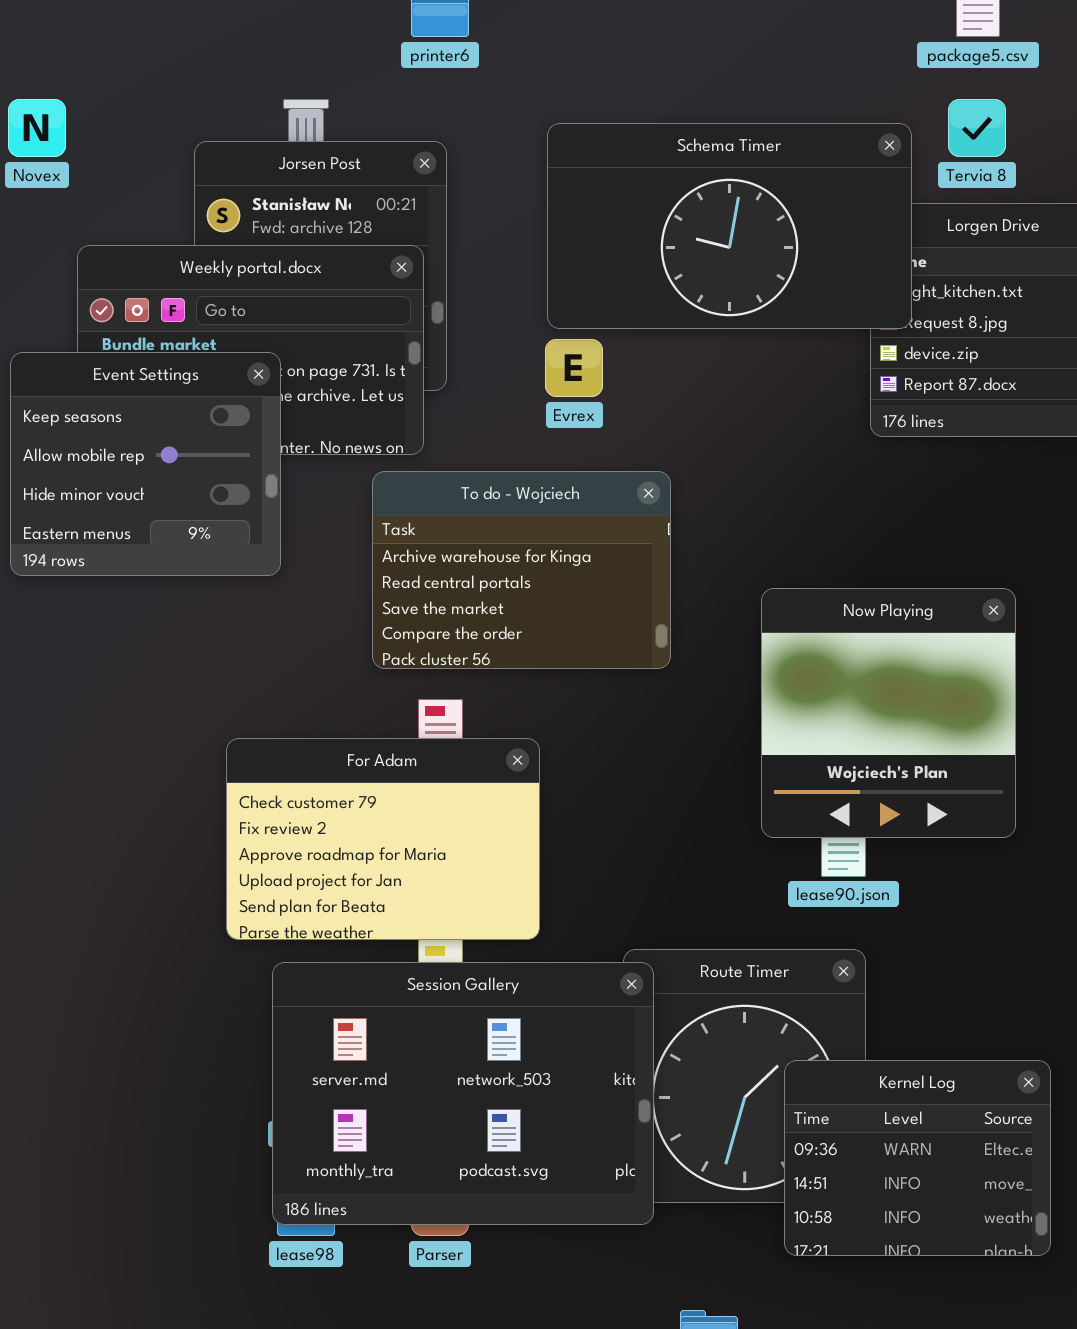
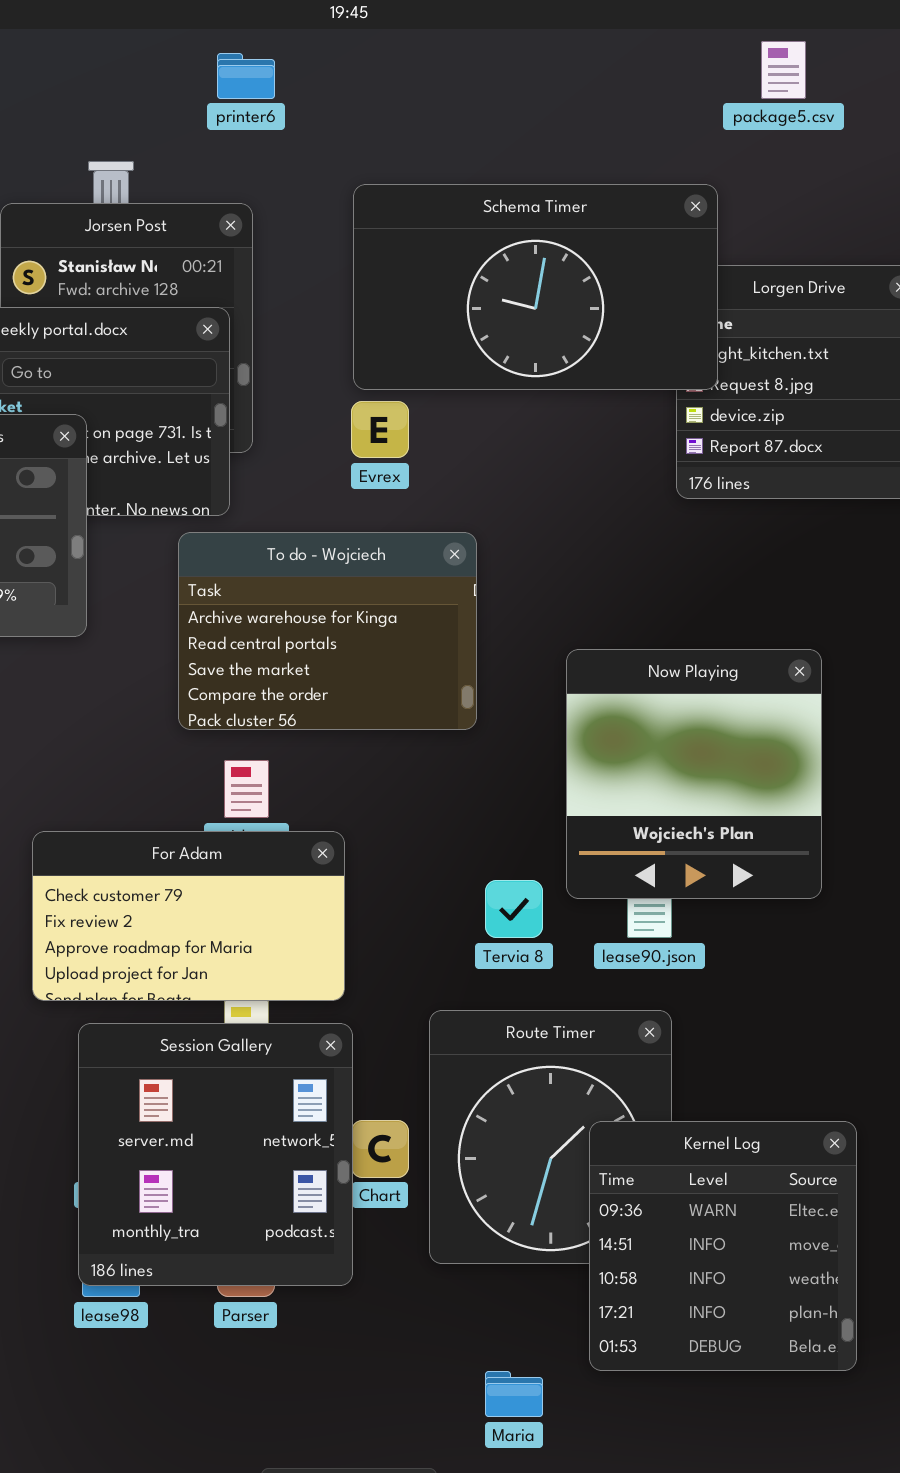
Tervia 8: [948,99,1006,157] -> [485,880,543,938], moved
For Adam: [226,738,540,940] -> [32,831,345,1001], resized
Session Gallery: [272,962,654,1225] -> [78,1023,353,1286], resized
Kernel Log: [784,1060,1051,1256] -> [589,1121,857,1371], resized

